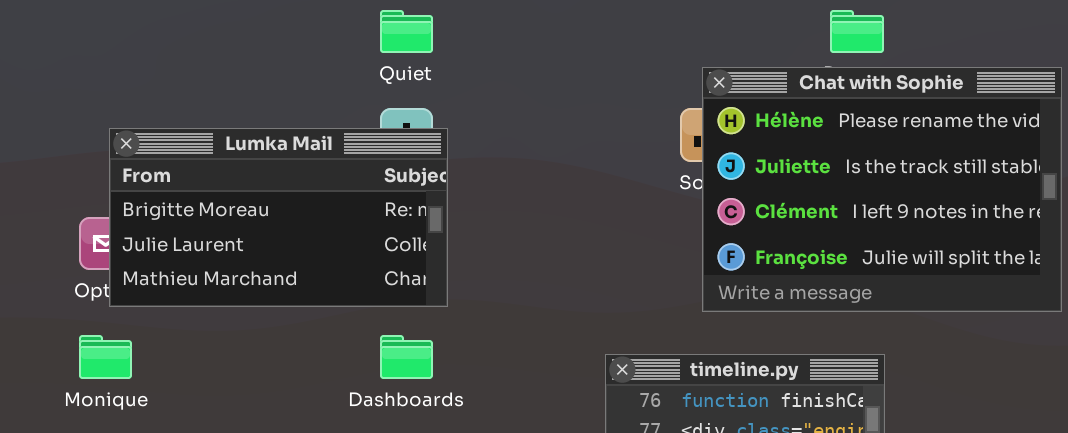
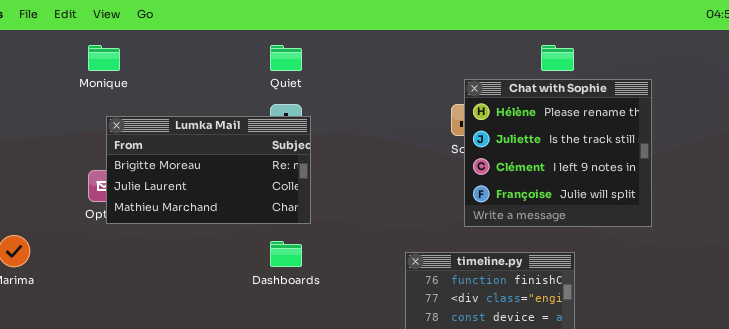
Chat with Sophie: [702,67,1062,312] -> [464,79,652,227], resized
Monique: [79,335,132,379] -> [88,45,120,71], moved

